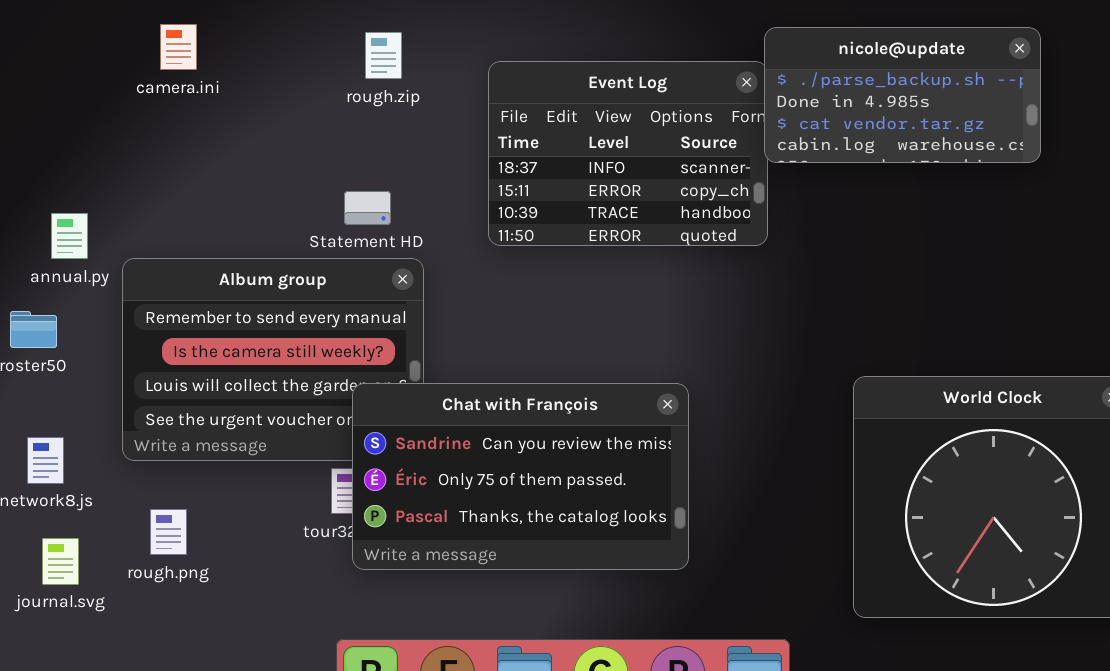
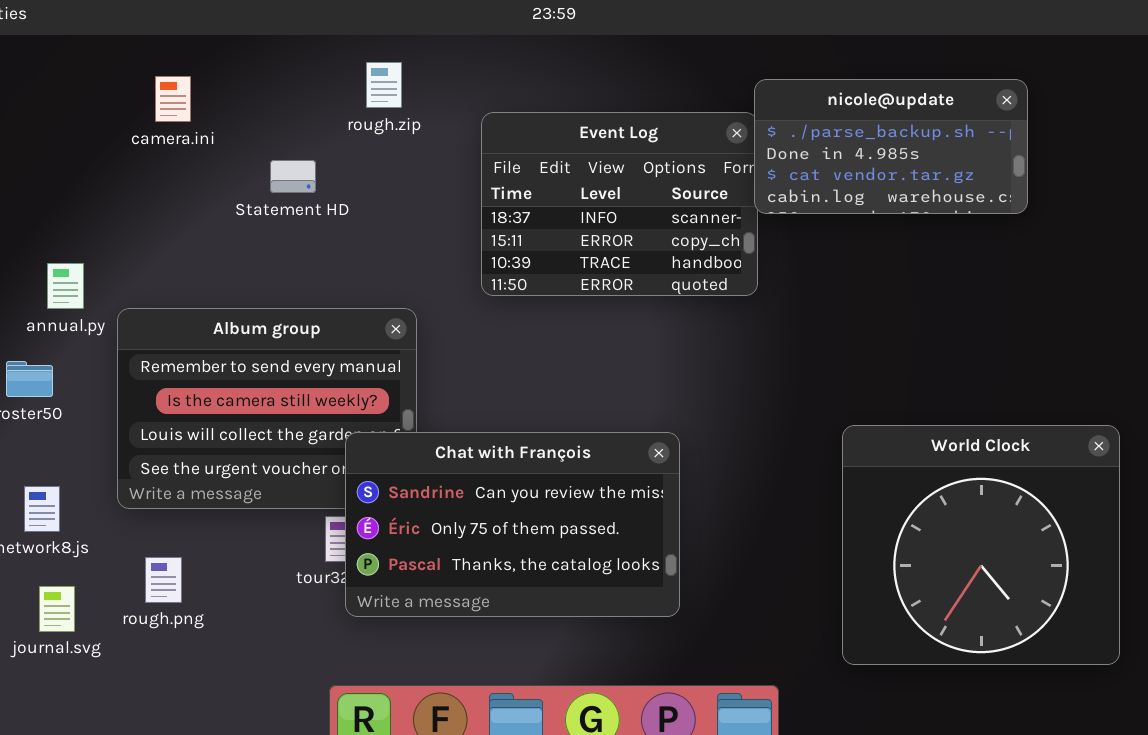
rough.zip: [365,32,402,79] -> [366,62,402,108], moved
Statement HD: [344,191,391,225] -> [270,160,316,193], moved

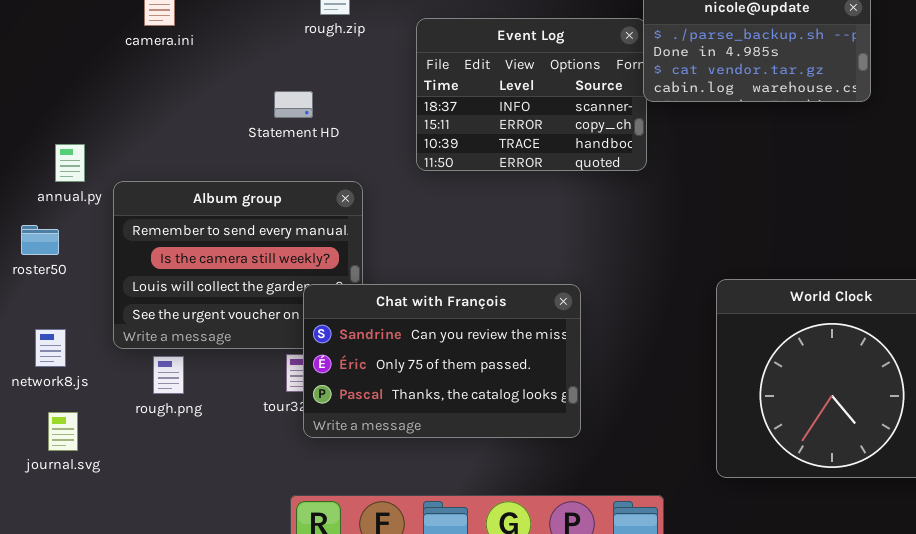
Statement HD: [270,160,316,193] -> [274,91,313,118], moved
rough.png: [145,557,182,603] -> [153,356,184,394], moved

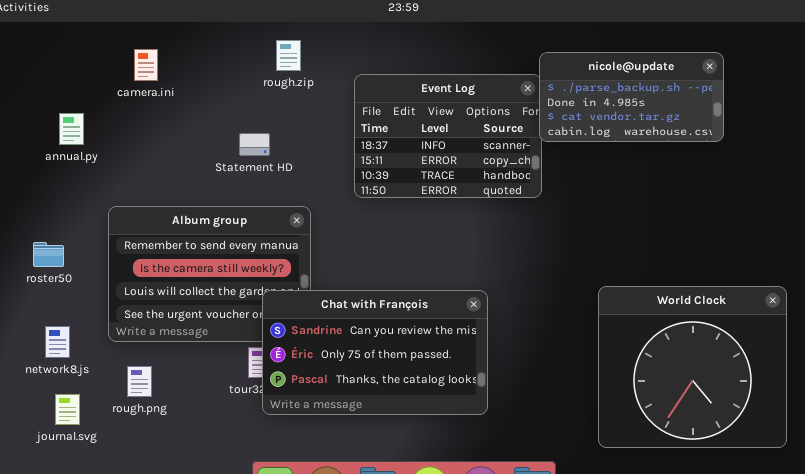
annual.py: [55,144,85,182] -> [59,113,84,145], moved
rough.png: [153,356,184,394] -> [127,366,152,397], moved

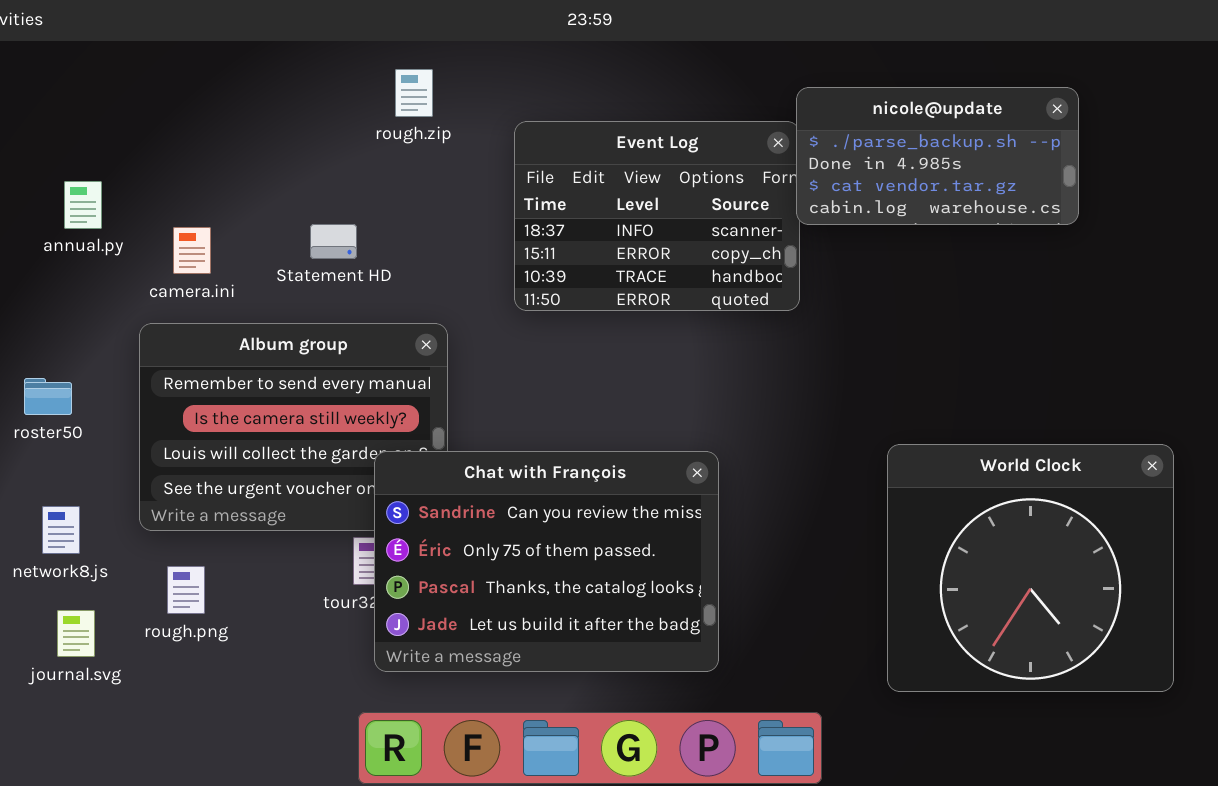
camera.ini: [134,49,158,81] -> [173,227,211,274], moved
Statement HD: [239,133,270,156] -> [310,224,357,259], moved
Chat with François: [262,290,488,415] -> [374,451,719,672], resized

